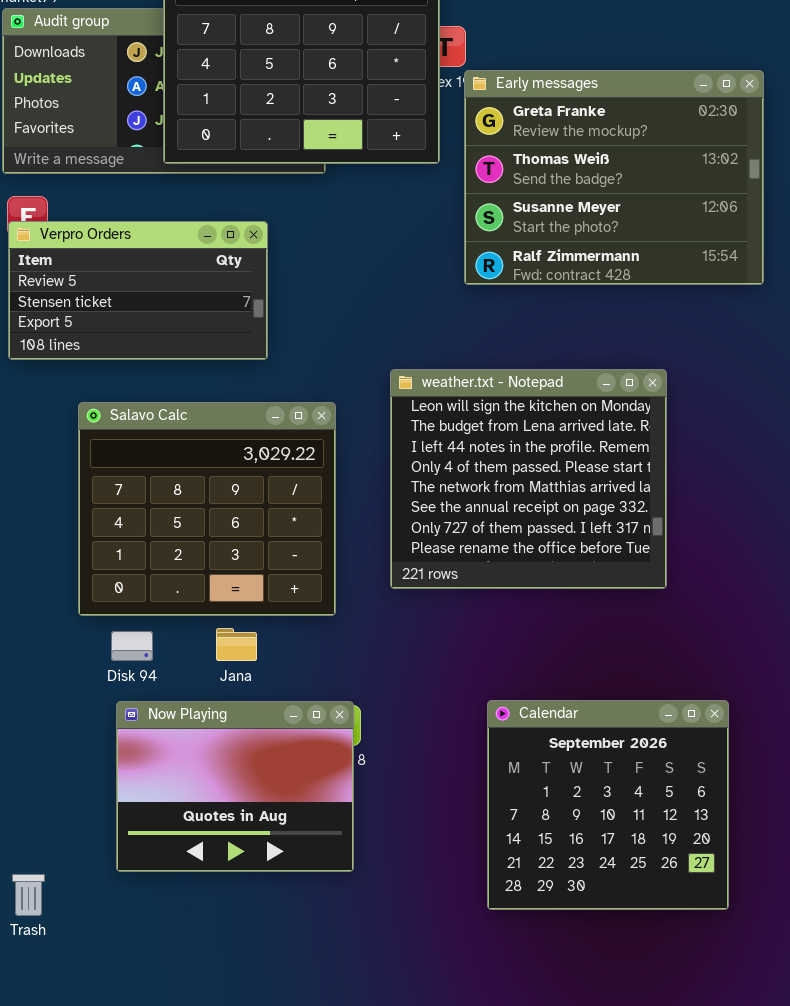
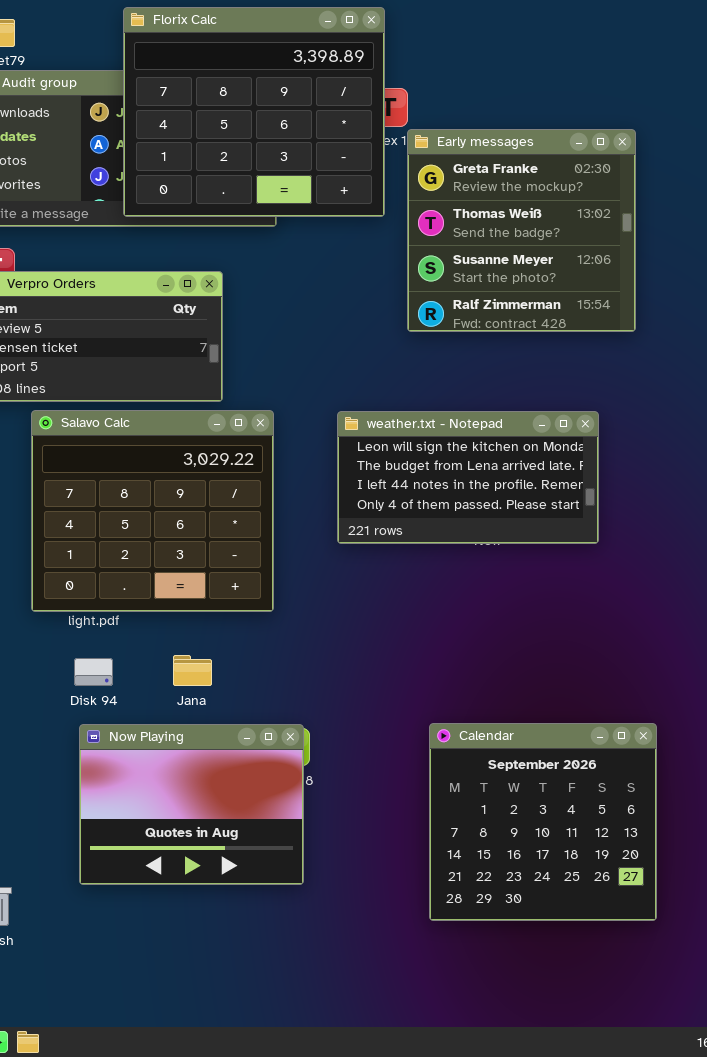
Early messages: [464,70,764,285] -> [407,129,636,332], resized
weather.txt - Notepad: [390,369,667,589] -> [337,411,599,544], resized
Salavo Calc: [78,402,336,616] -> [31,410,274,612], moved

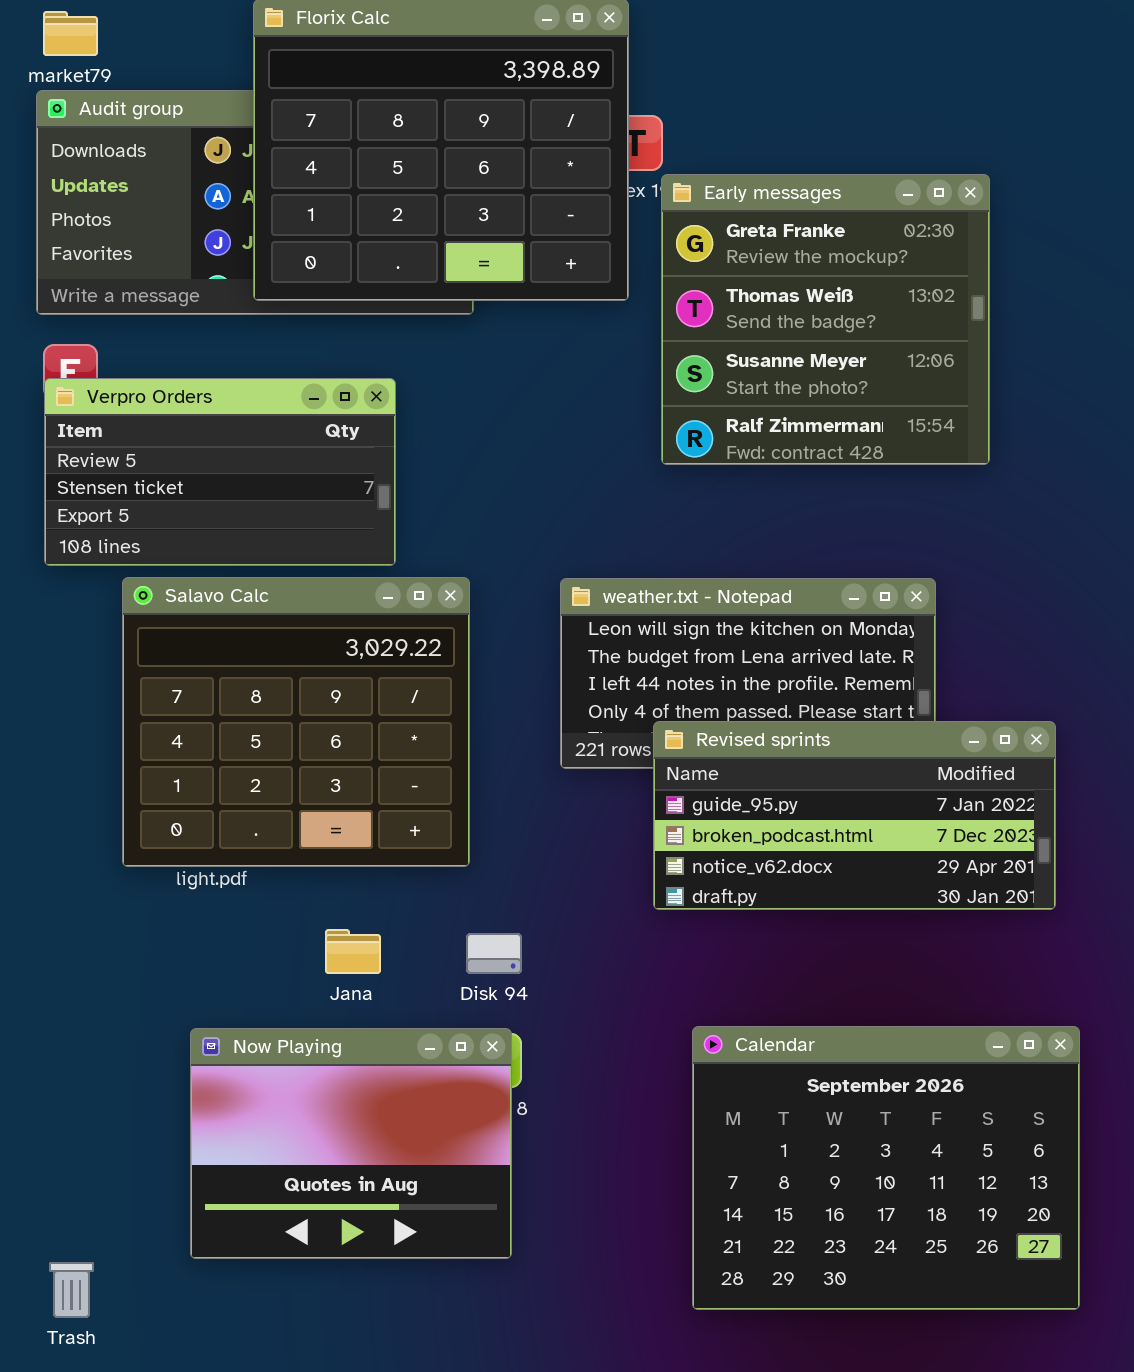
Revised sprints: none -> [653,721,1056,910], opened
Disk 94: [74,658,113,686] -> [466,933,522,974], moved
Calendar: [429,723,657,921] -> [692,1026,1080,1310], resized

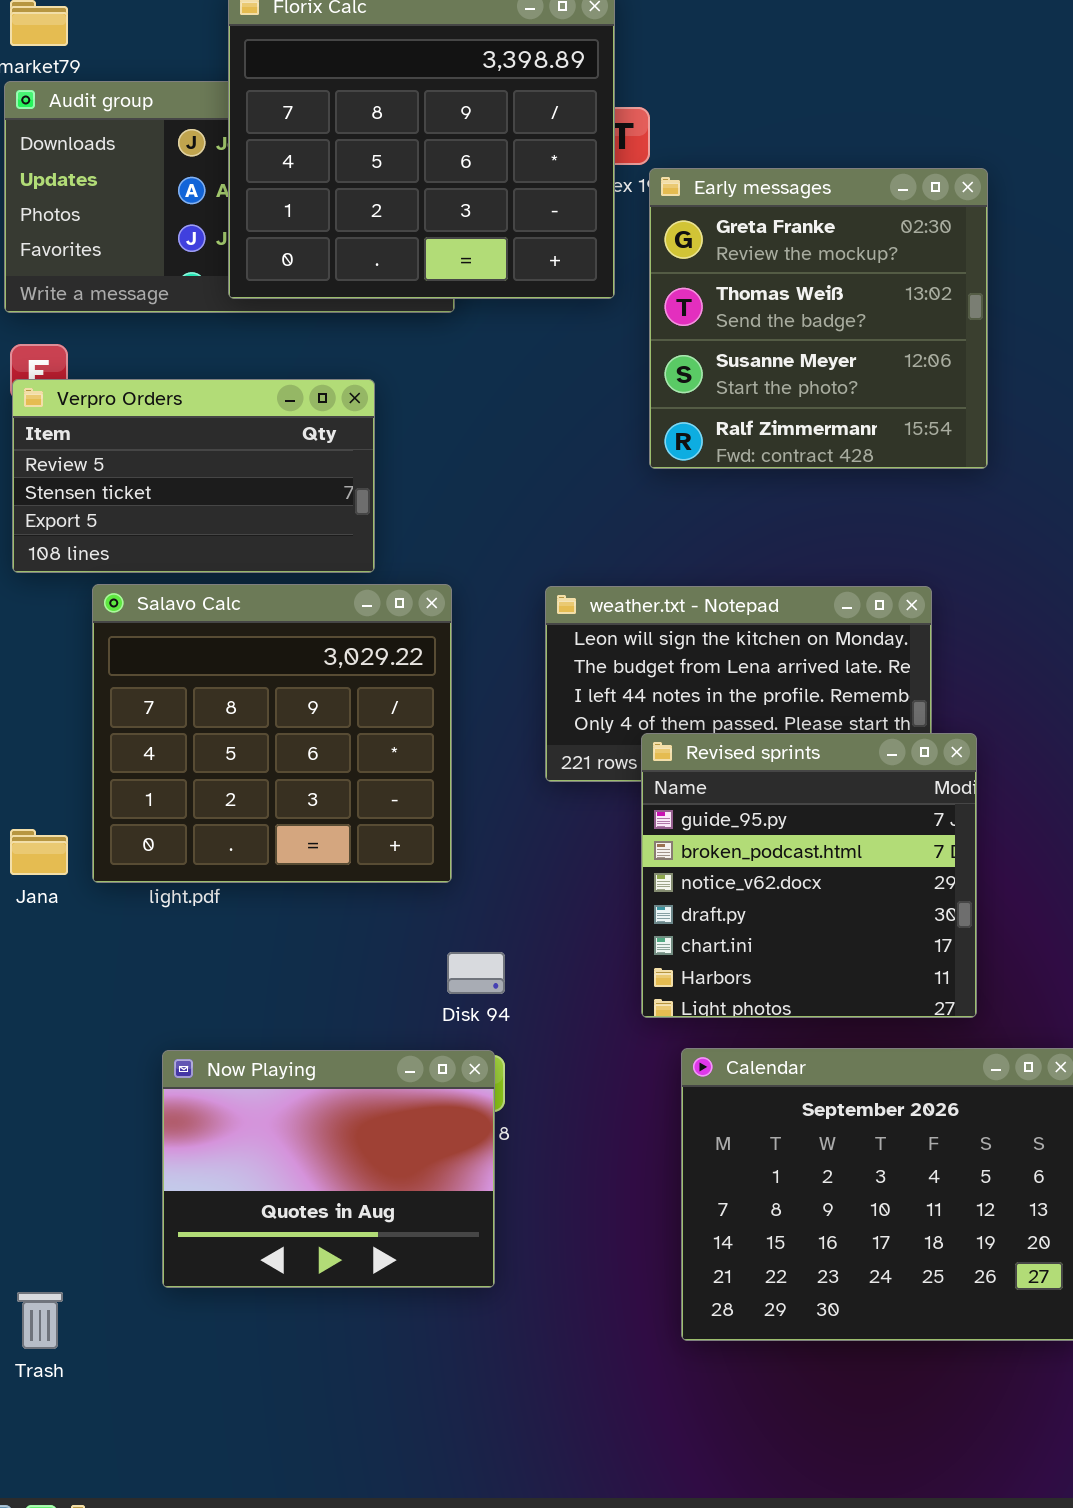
Revised sprints: [653,721,1056,910] -> [641,733,977,1018], resized
Jana: [325,929,381,974] -> [10,829,68,875], moved

